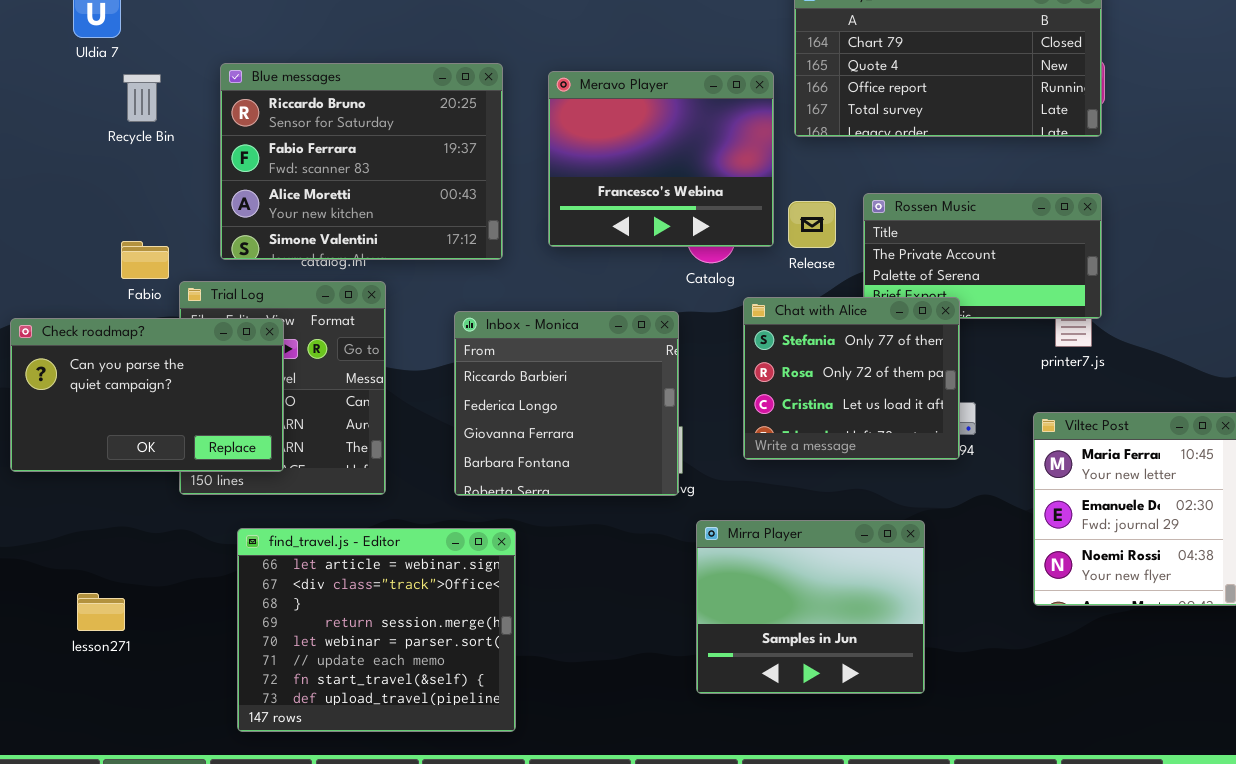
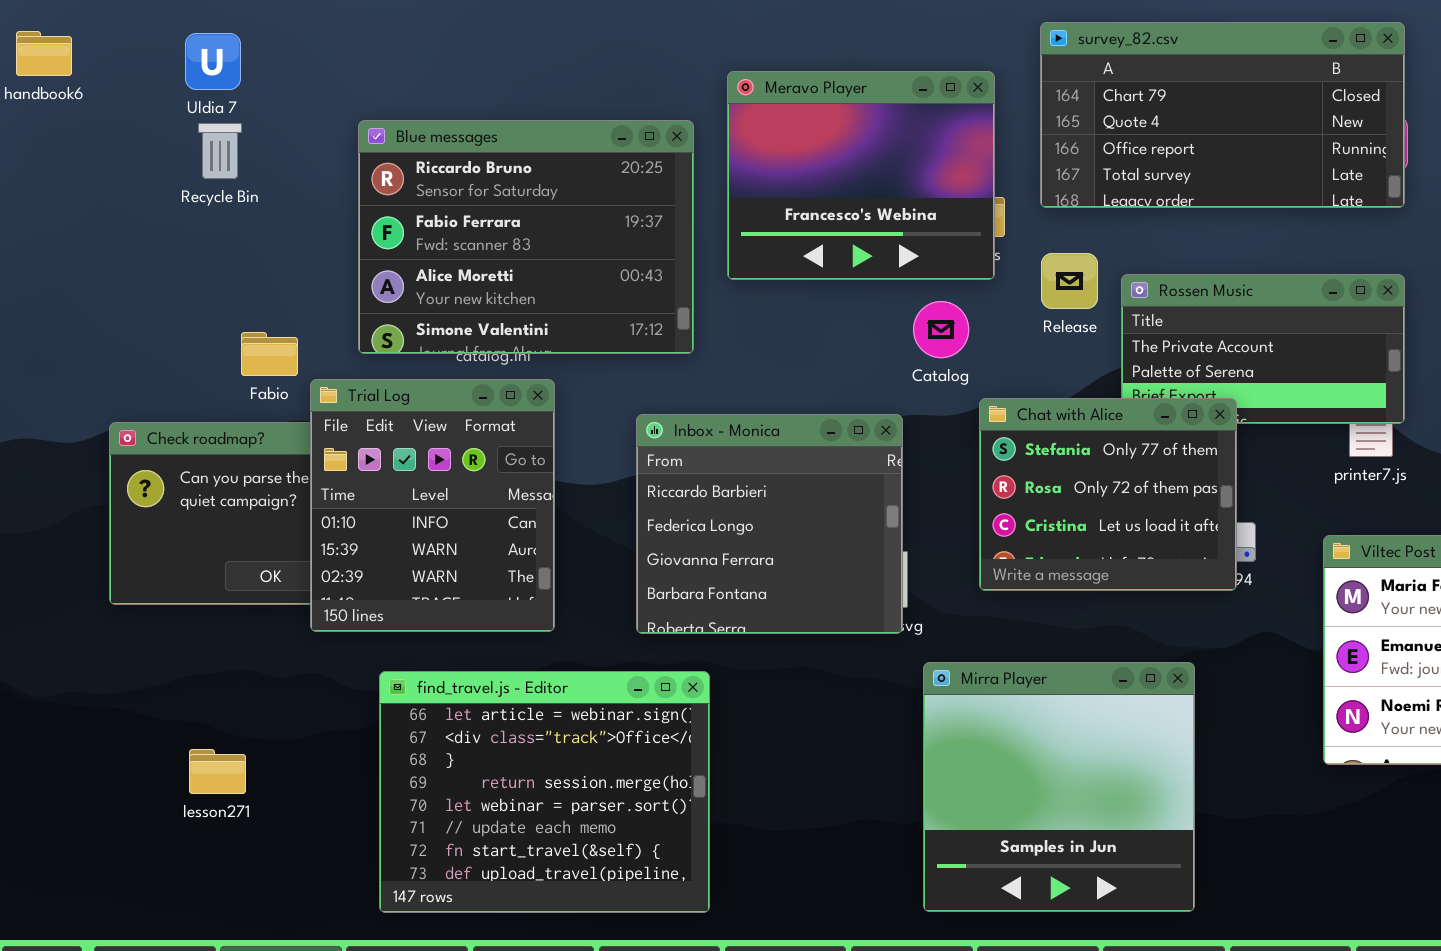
Meravo Player: [548,71,774,247] -> [727,71,995,280], moved
Recycle Bin: [123,74,161,122] -> [198,123,242,179], moved
Release: [788,201,836,248] -> [1041,253,1098,309], moved
Trial Log: [179,281,386,495] -> [310,379,555,632], raised
Mirra Player: [696,520,925,694] -> [923,662,1195,912], resized

